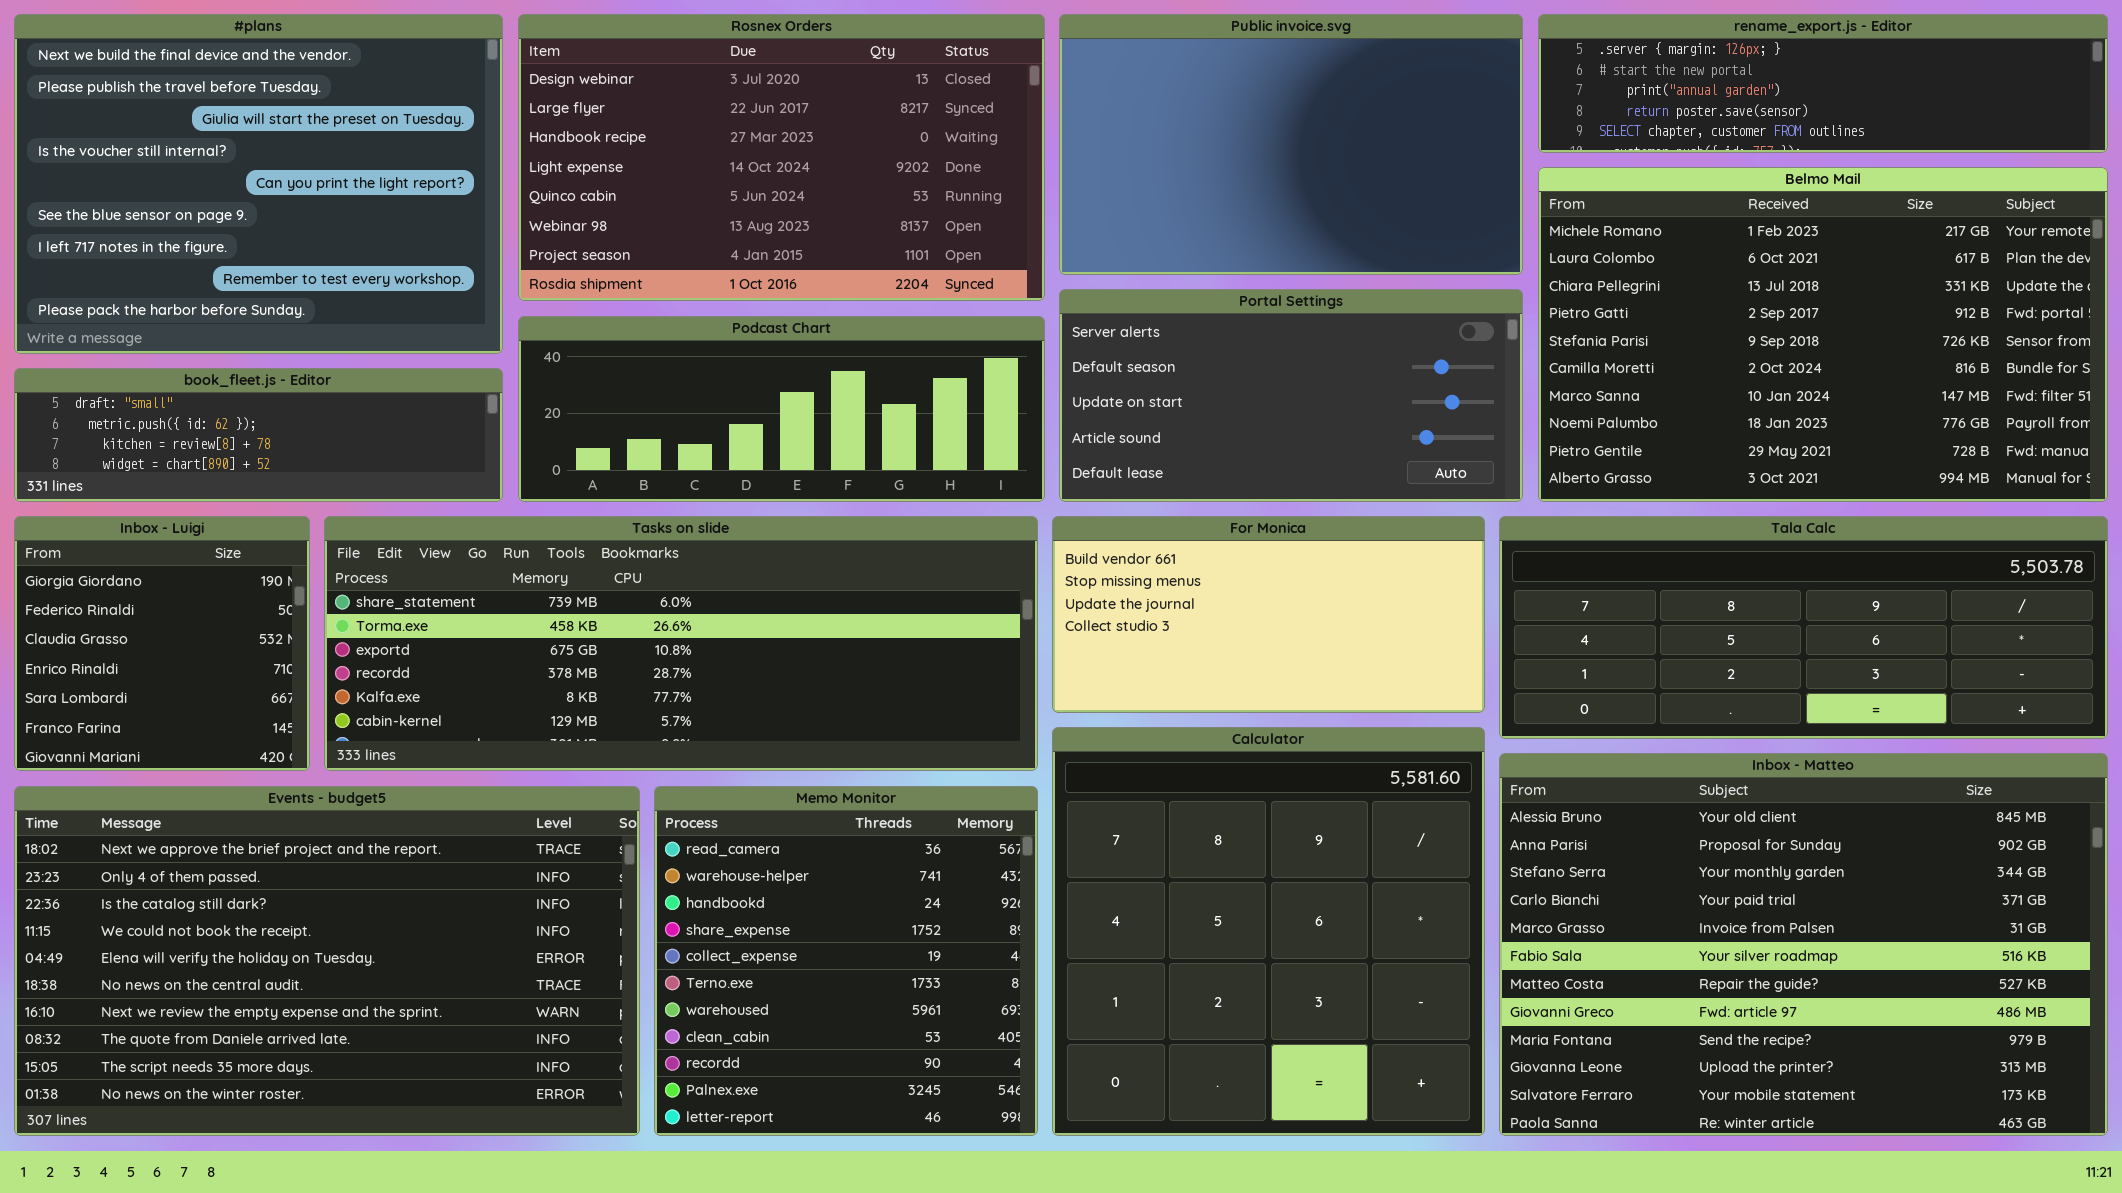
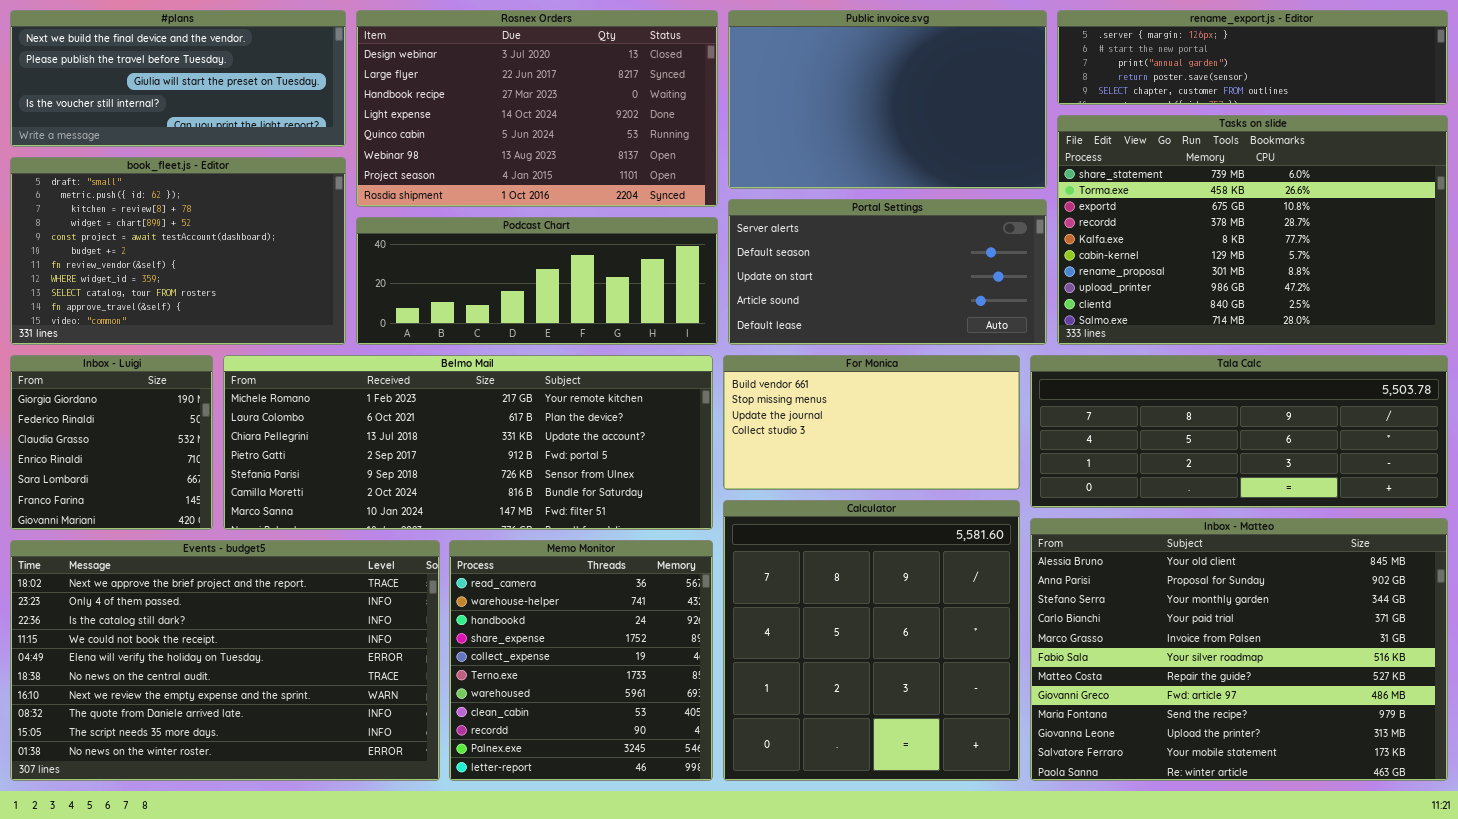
#plans: [14,14,503,354] -> [10,10,346,147], resized
Belmo Mail: [1538,167,2108,502] -> [223,355,713,530], moved, resized
book_fleet.js - Editor: [14,368,503,502] -> [10,157,346,345], resized
Tasks on slide: [324,516,1038,771] -> [1057,115,1448,345], moved, resized

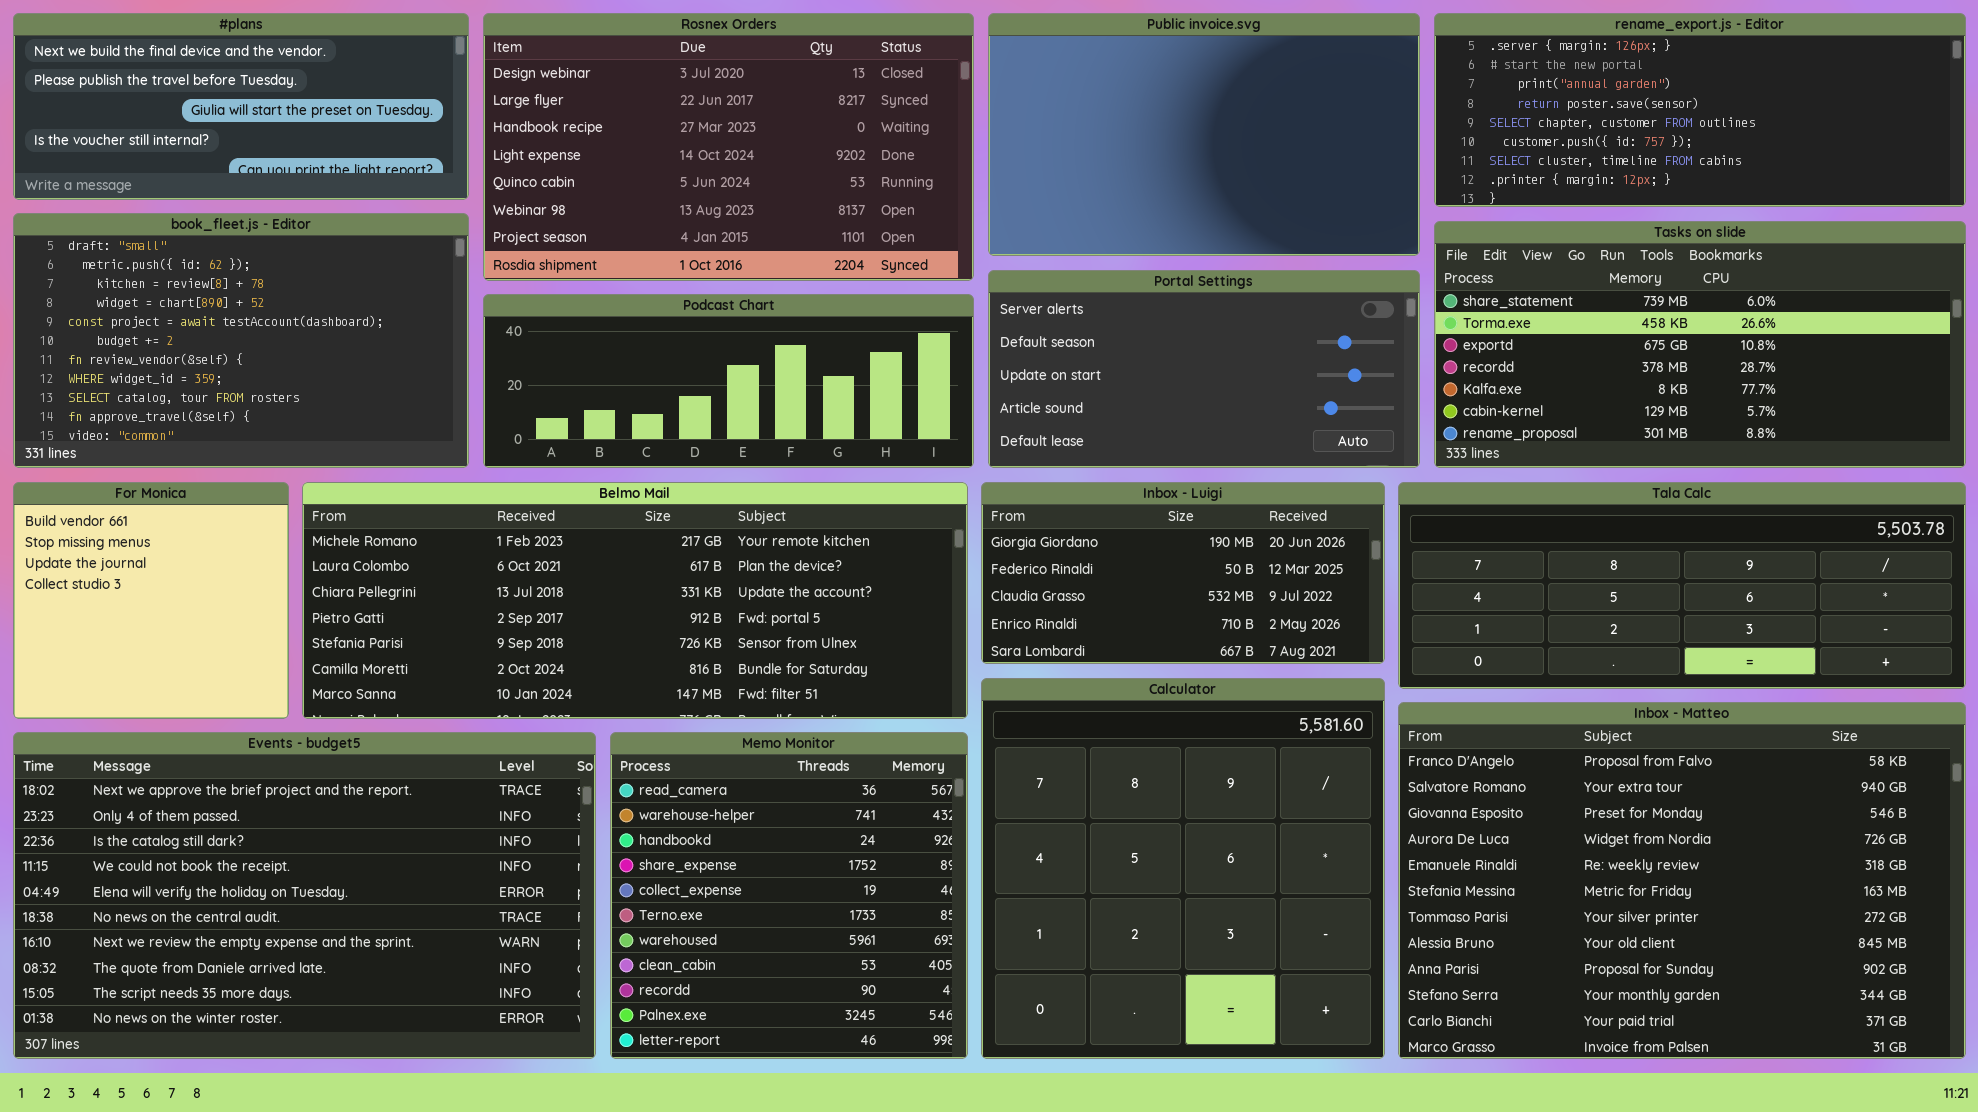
rename_export.js - Editor: [1057,10,1448,105] -> [1434,13,1966,207], resized
Tasks on slide: [1057,115,1448,345] -> [1434,221,1966,468], resized
Inbox - Luigi: [10,355,213,530] -> [981,482,1385,664], moved, resized
For Monica: [723,355,1020,490] -> [13,482,289,719], moved, resized
Inbox - Matteo: [1030,518,1448,781] -> [1398,702,1966,1059], scrolled up 7 rows

